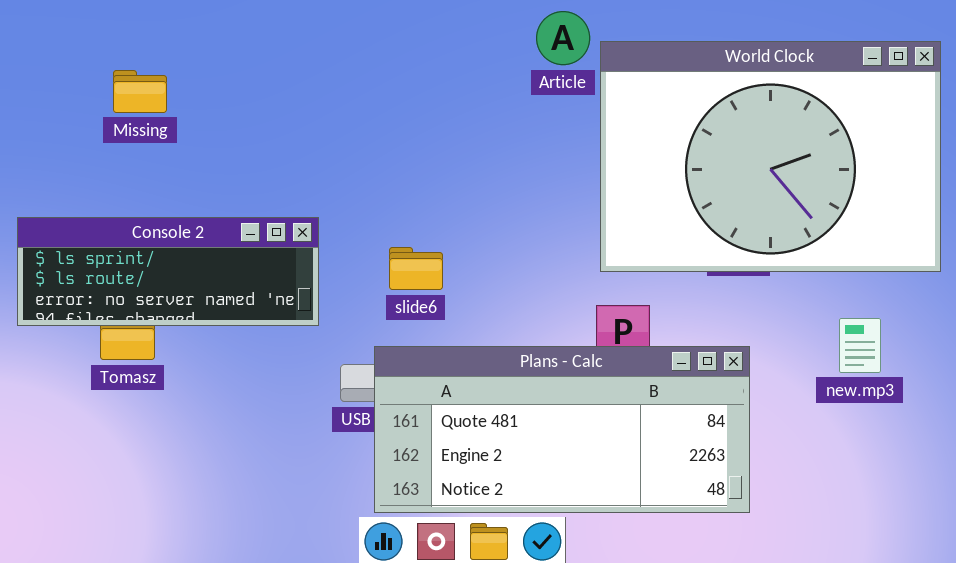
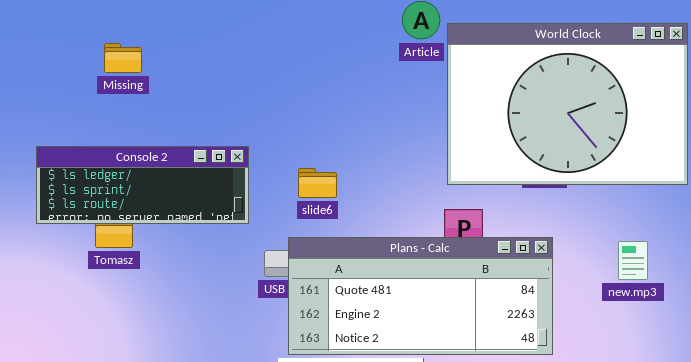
Console 2: [17,217,319,326] -> [36,146,249,224], scrolled up 1 row
new.mp3: [839,318,881,373] -> [618,241,648,280], moved

